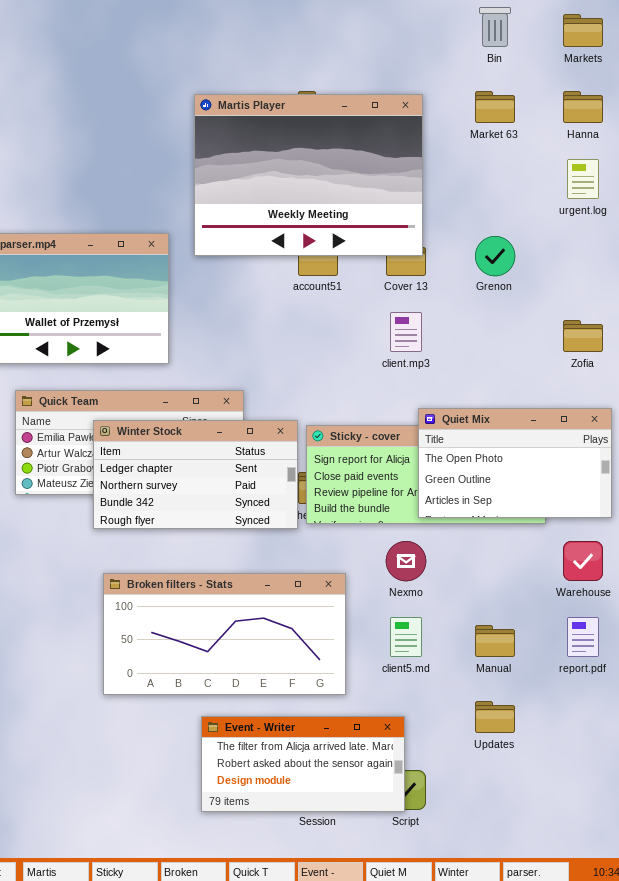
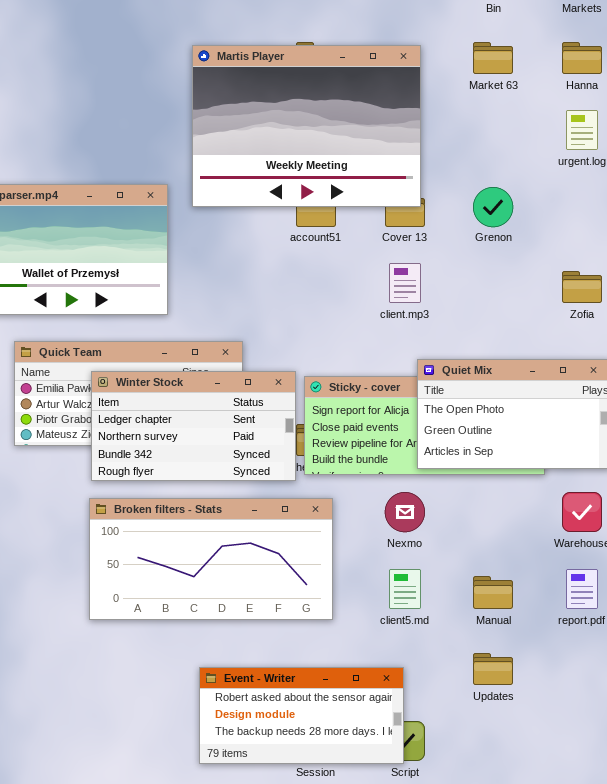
Broken filters - Stats: [103,573,346,695] -> [89,498,333,620], moved
Event - Writer: [201,716,405,812] -> [199,667,404,764], scrolled down 1 row

